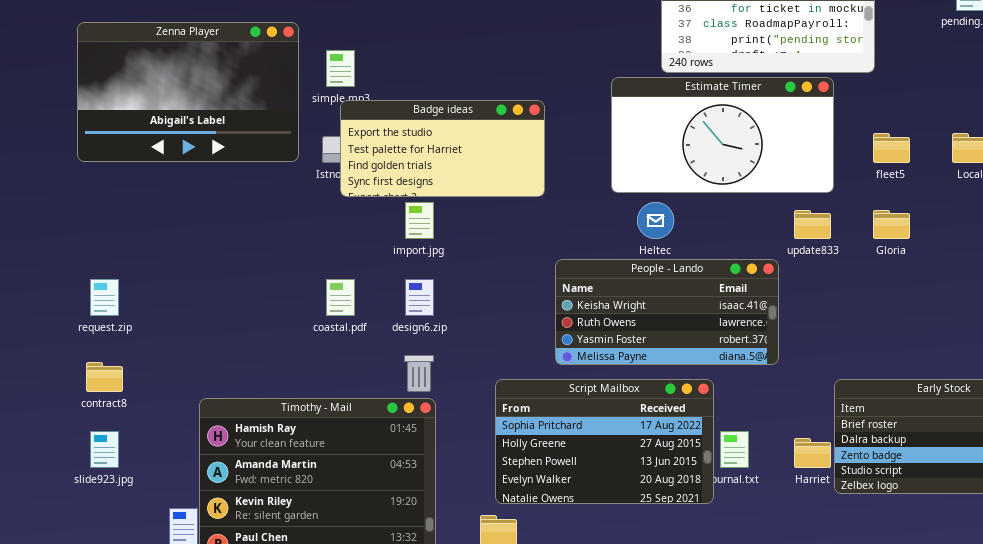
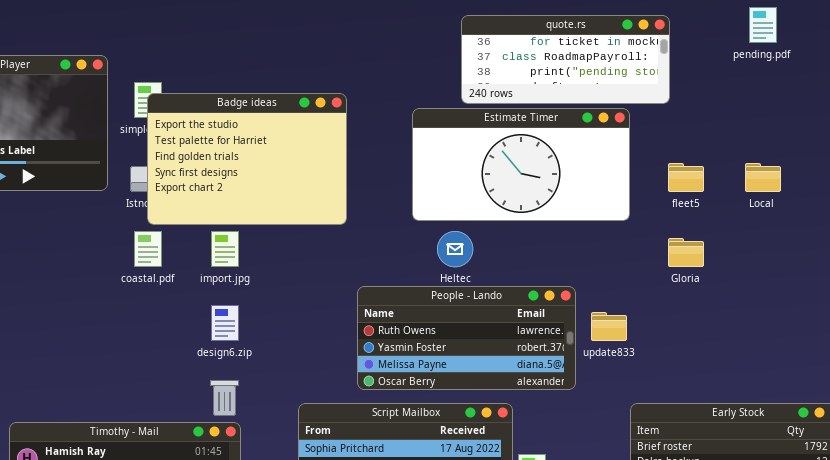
Badge ideas: [340,100,545,197] -> [147,93,347,225], resized
update833: [794,210,831,239] -> [591,312,627,341], moved
People - Lando: [555,259,779,365] -> [357,286,576,390], scrolled down 1 row
coastal.pdf: [326,279,355,316] -> [134,231,162,267], moved

